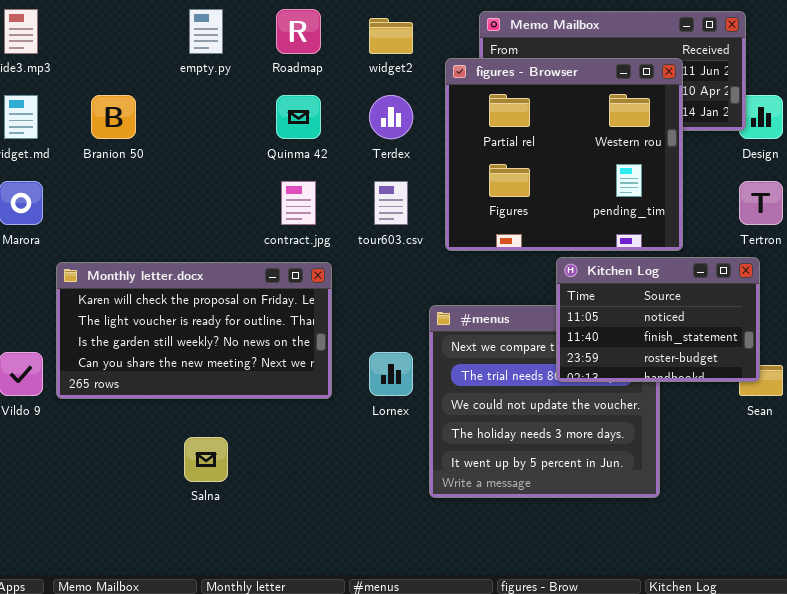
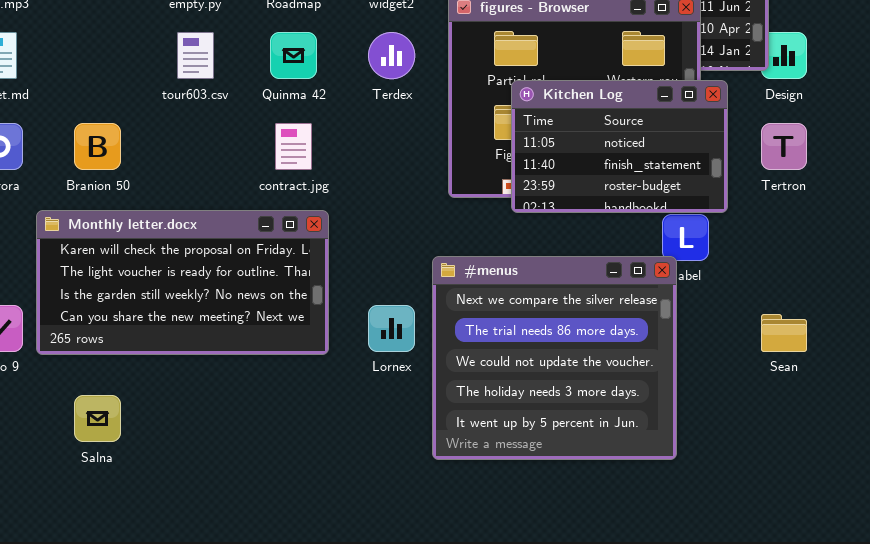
Branion 50: [91,95,136,139] -> [74,123,121,170], moved
tour603.csv: [374,181,408,225] -> [177,32,214,79], moved
Kitchen Log: [556,257,760,382] -> [511,80,728,213], moved
Salna: [184,437,228,482] -> [74,395,121,442], moved

